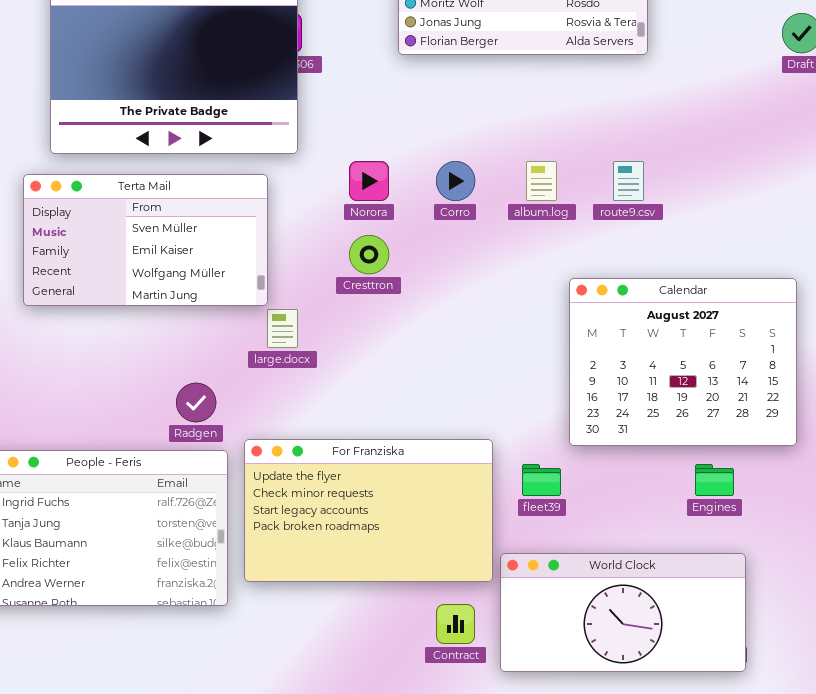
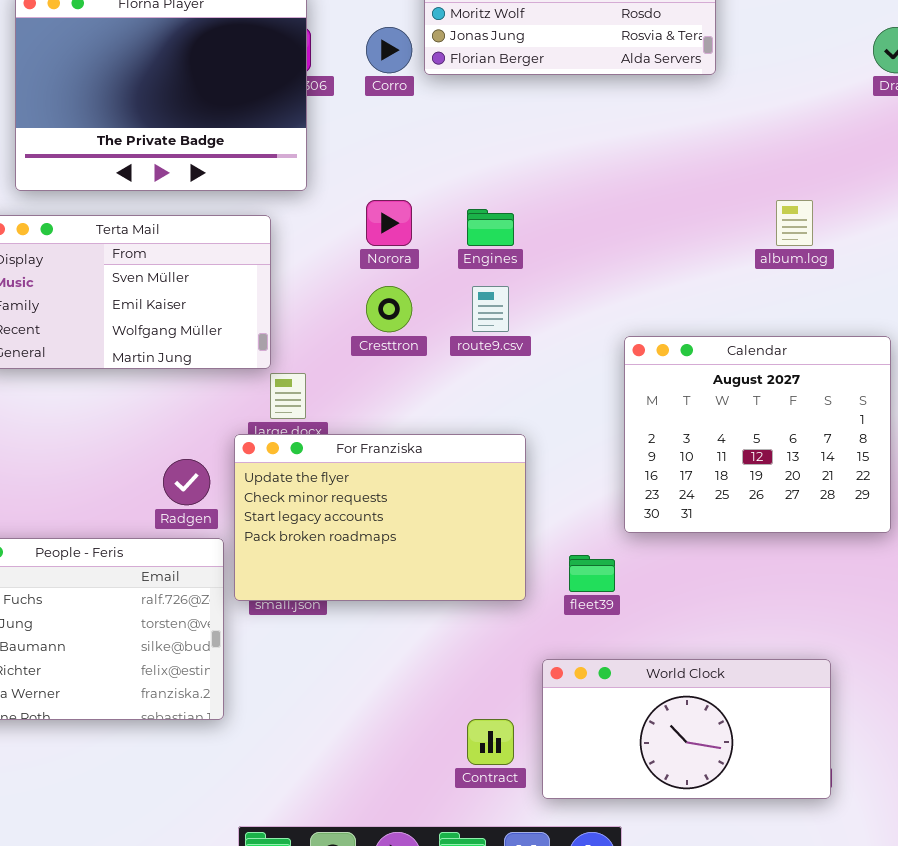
Corro: [436,161,475,201] -> [366,27,412,73], moved
album.log: [526,161,557,201] -> [776,200,813,246], moved
route9.csv: [613,161,644,201] -> [472,286,509,332], moved
For Franziska: [244,439,493,582] -> [234,434,526,601], moved
Engines: [695,464,734,496] -> [467,209,514,246], moved

